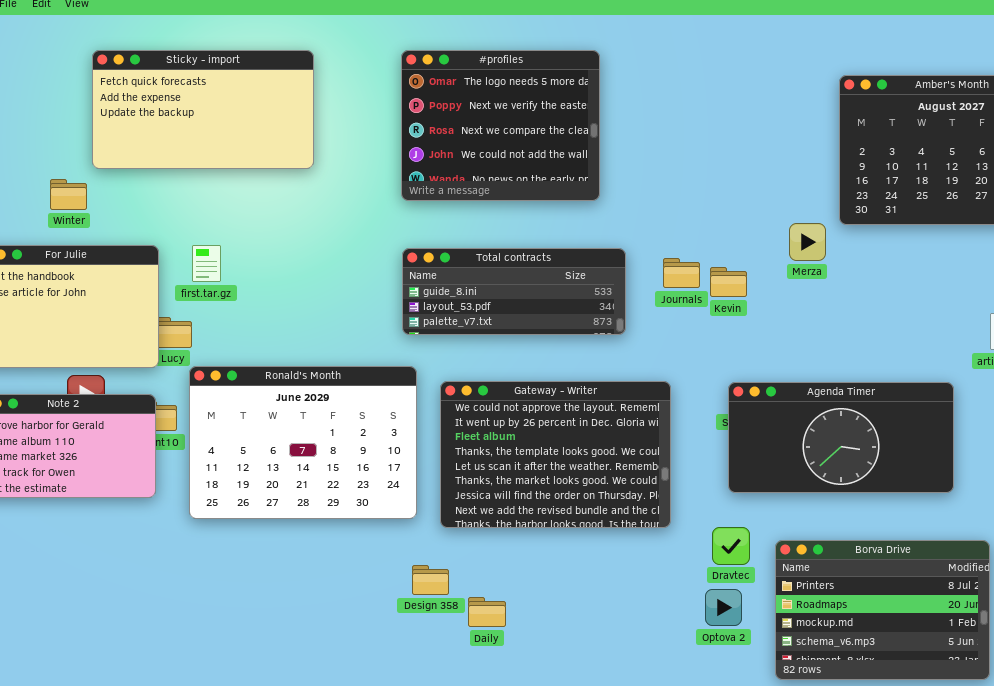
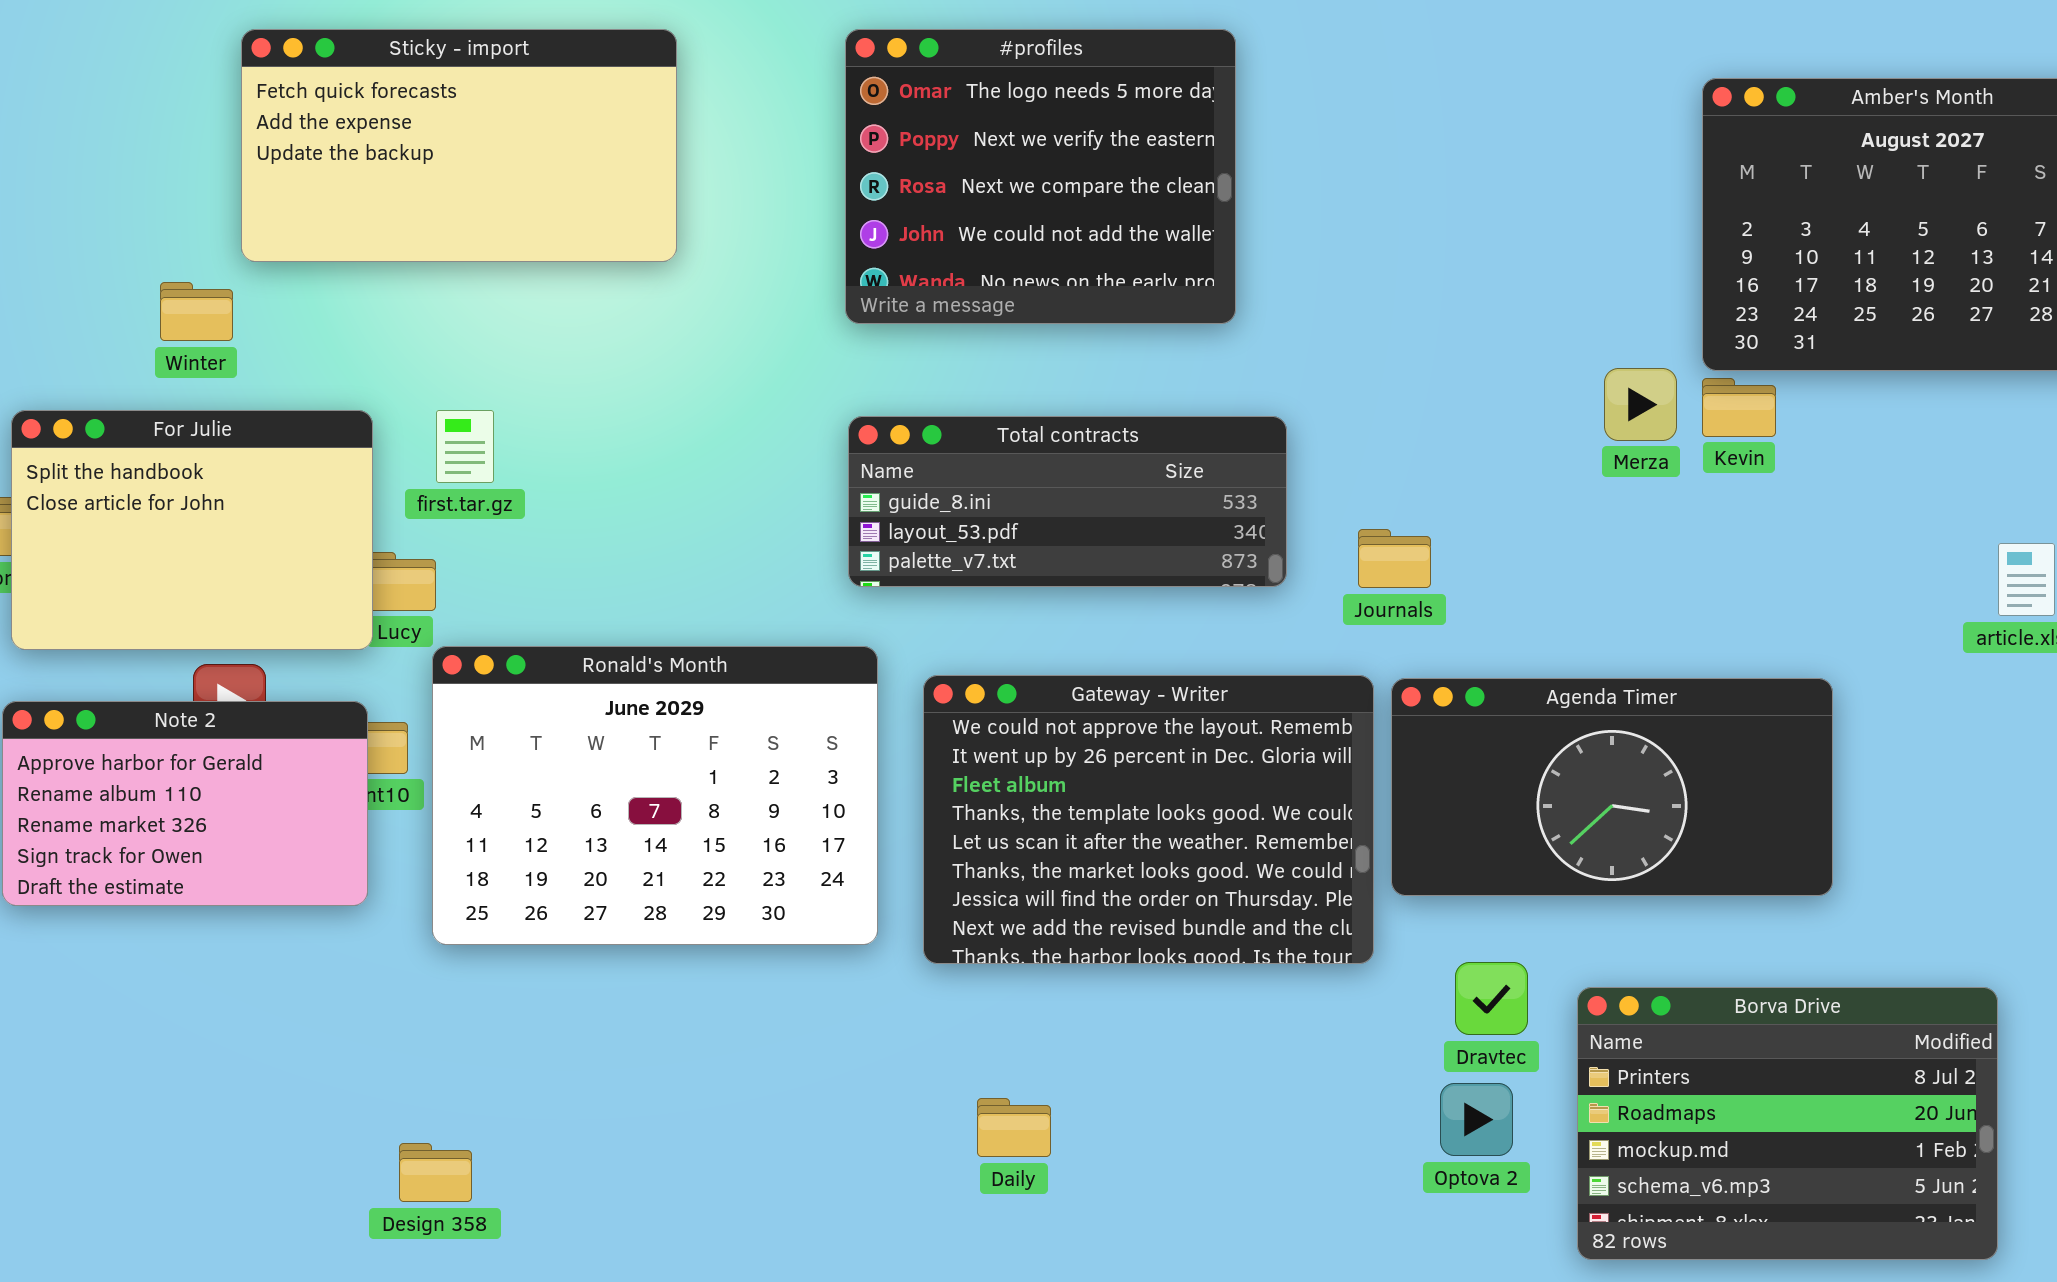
Journals: [663,258,700,288] -> [1358,529,1431,588], moved
Kevin: [710,267,747,297] -> [1702,378,1776,437], moved
Agenda Timer: [728,382,954,493] -> [1391,678,1833,896], moved
Design 358: [412,565,449,595] -> [399,1143,472,1202], moved

